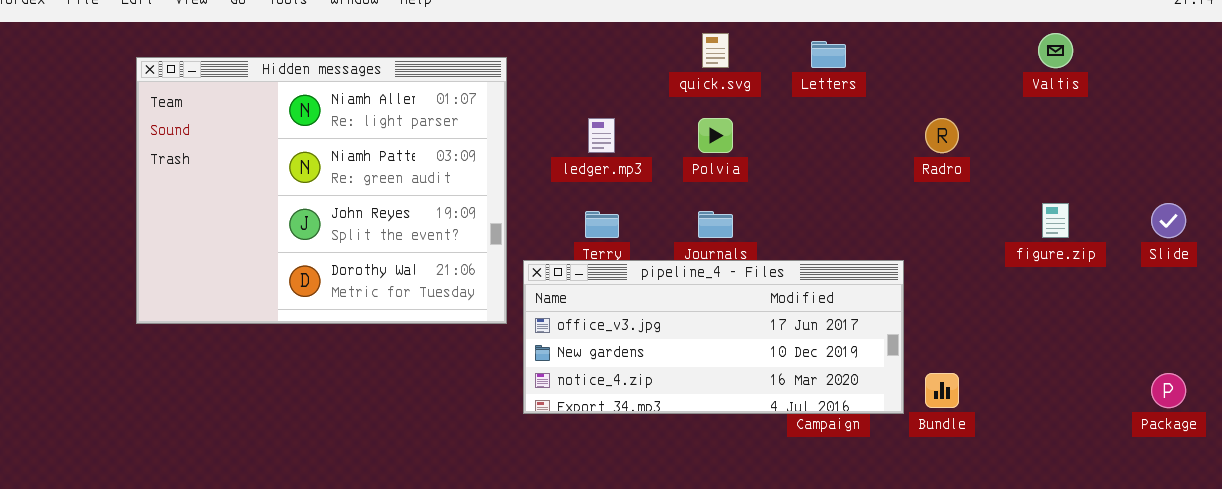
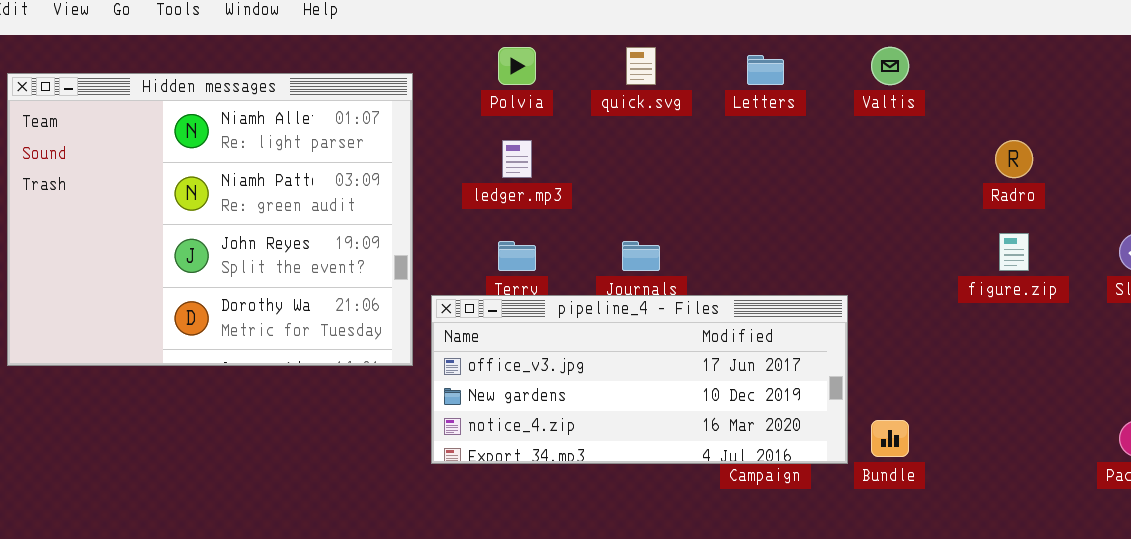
Valtis: [1038,33,1073,68] -> [871,47,909,85], moved
Polvia: [698,118,733,153] -> [498,47,536,85], moved
Radro: [925,118,959,153] -> [995,140,1033,178], moved

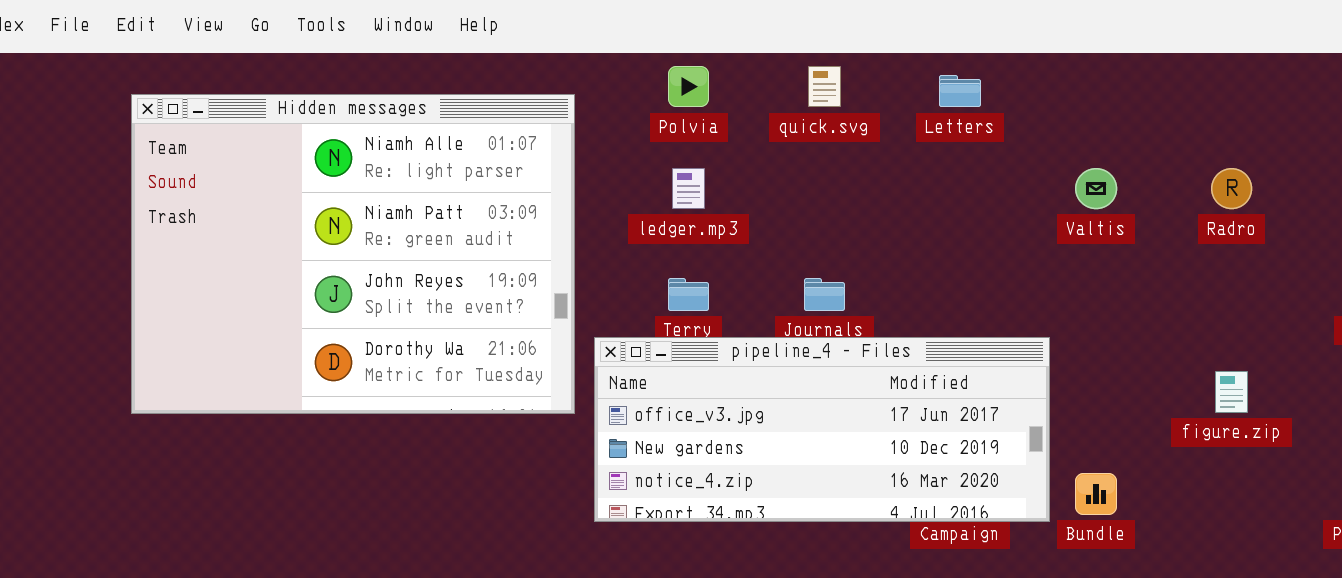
Valtis: [871,47,909,85] -> [1075,168,1117,209], moved
figure.zip: [999,233,1029,271] -> [1215,371,1248,413], moved

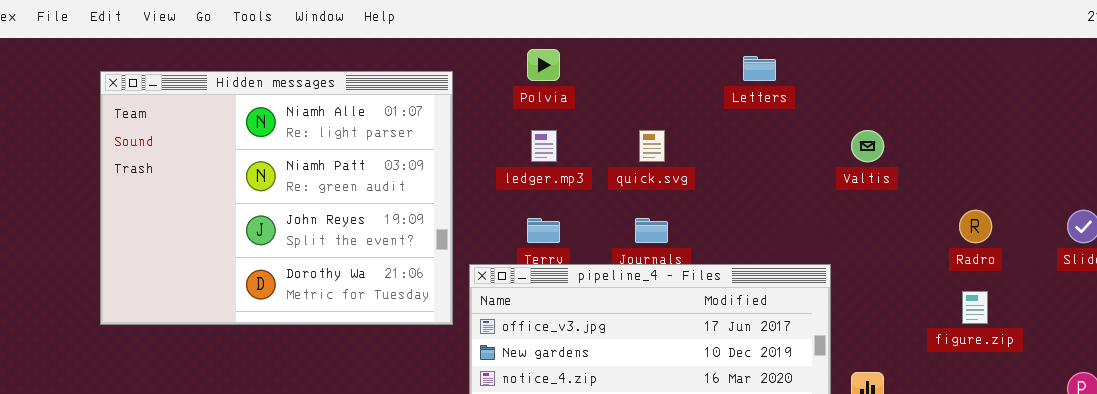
quick.svg: [808,66,841,107] -> [639,130,665,162], moved
Radro: [1211,168,1252,209] -> [959,210,992,243], moved

